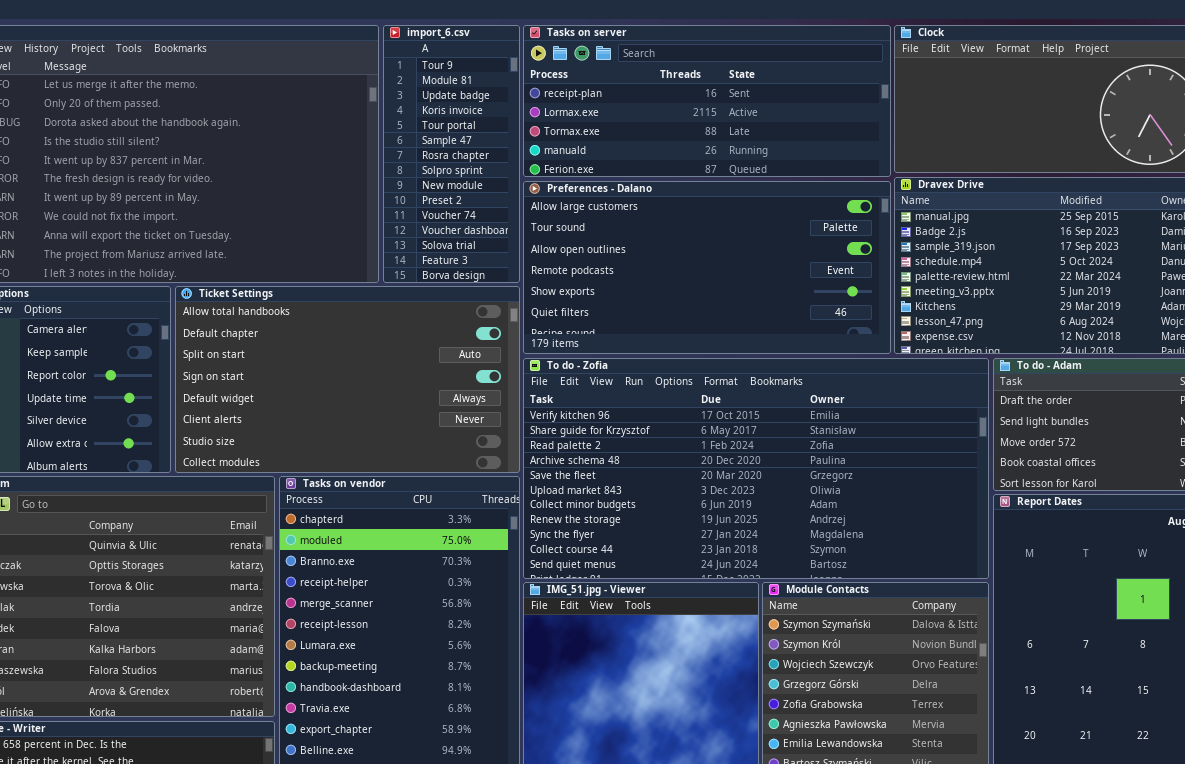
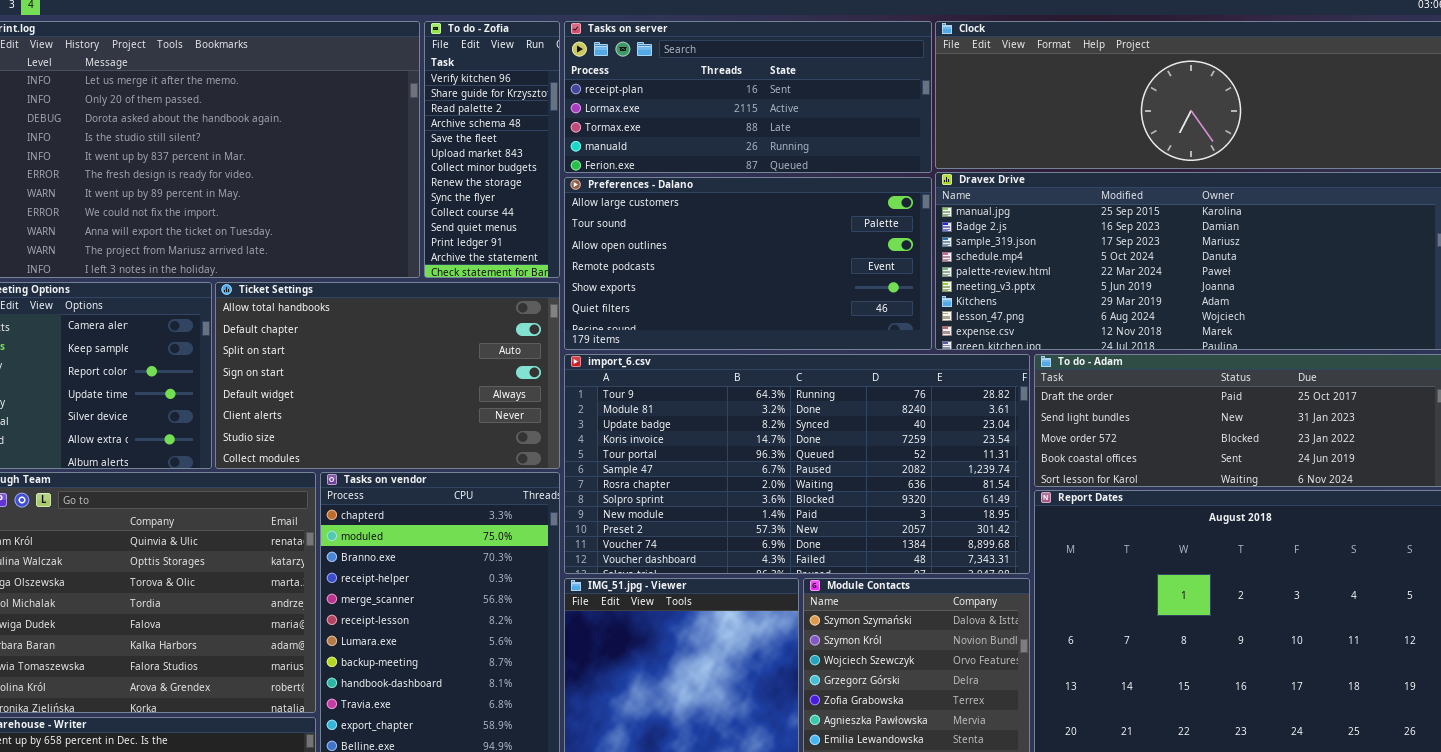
import_6.csv: [383,25,520,283] -> [564,354,1030,574], moved, resized
To do - Zofia: [523,358,989,579] -> [424,21,560,278], moved, resized

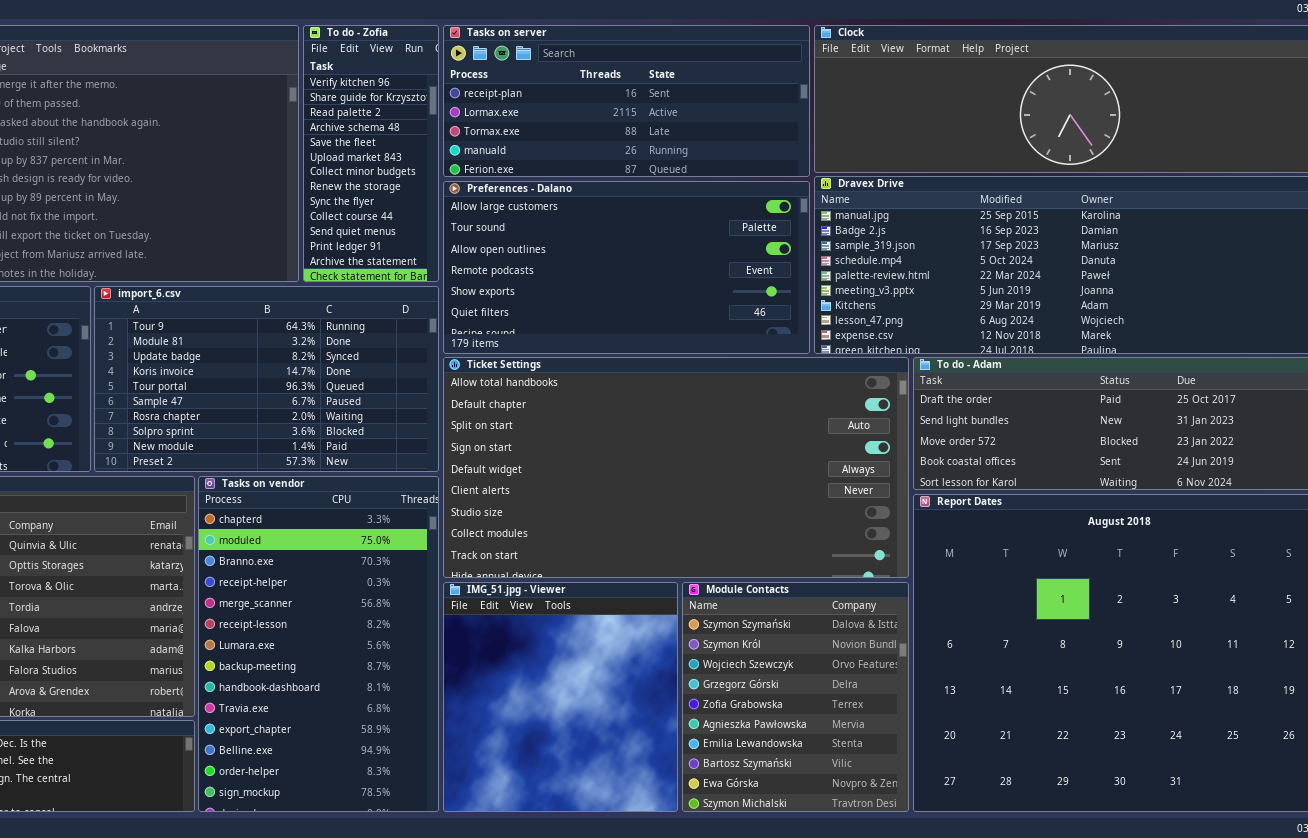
Ticket Settings: [215,282,560,469] -> [443,357,909,578], moved, resized
import_6.csv: [564,354,1030,574] -> [94,286,439,472], moved, resized

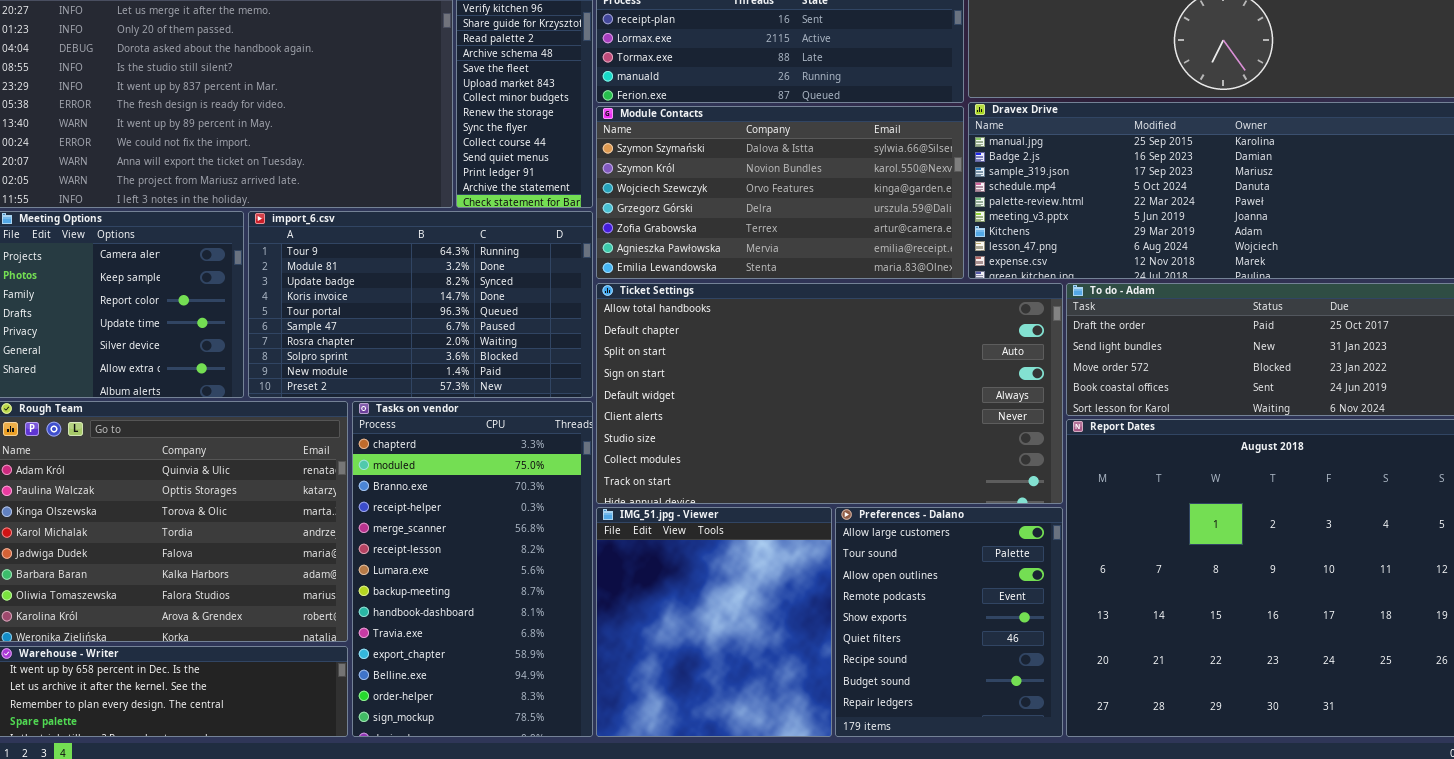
Preferences - Dalano: [443,181,810,354] -> [835,507,1063,737], moved, resized
Module Contacts: [682,582,909,812] -> [596,106,964,279], moved, resized

